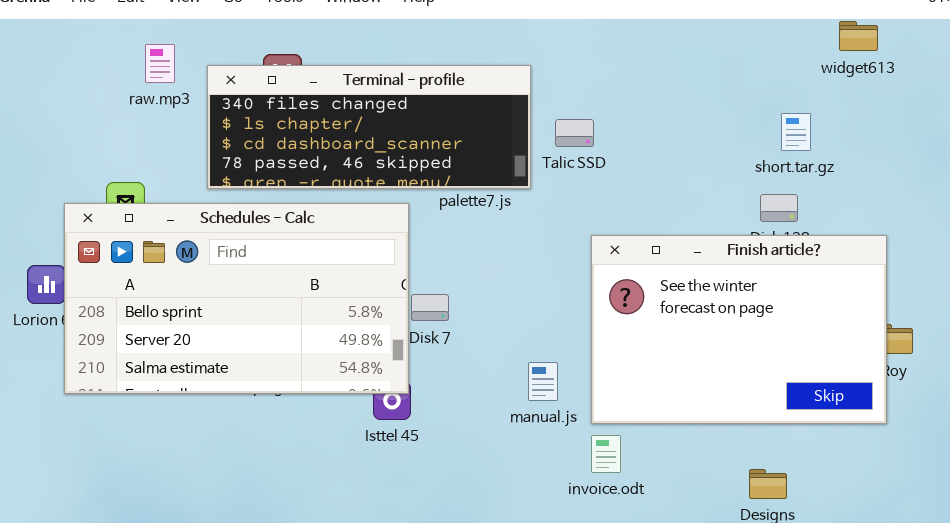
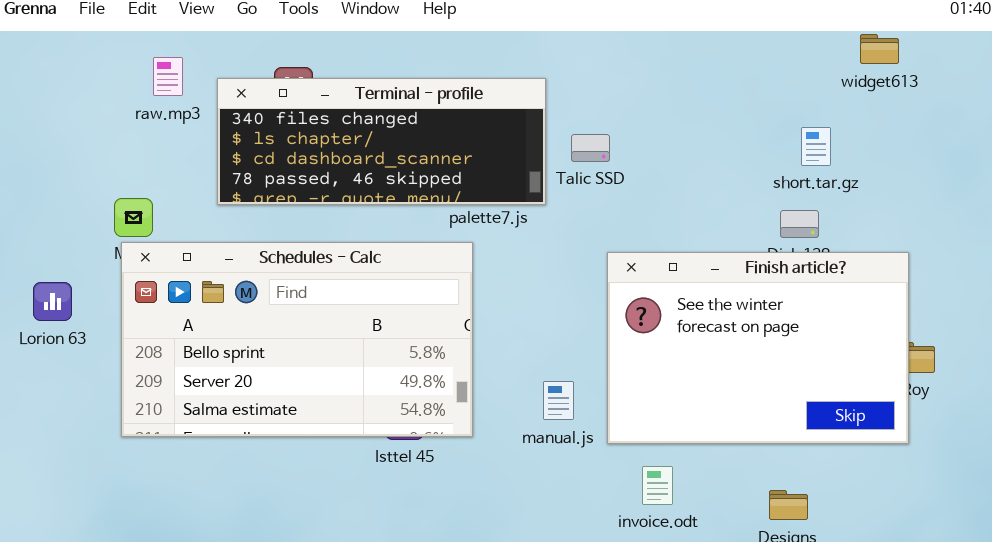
Schedules - Calc: [64,203,409,394] -> [121,242,473,437], moved
invoice.odt: [591,435,621,473] -> [642,466,673,505], moved

